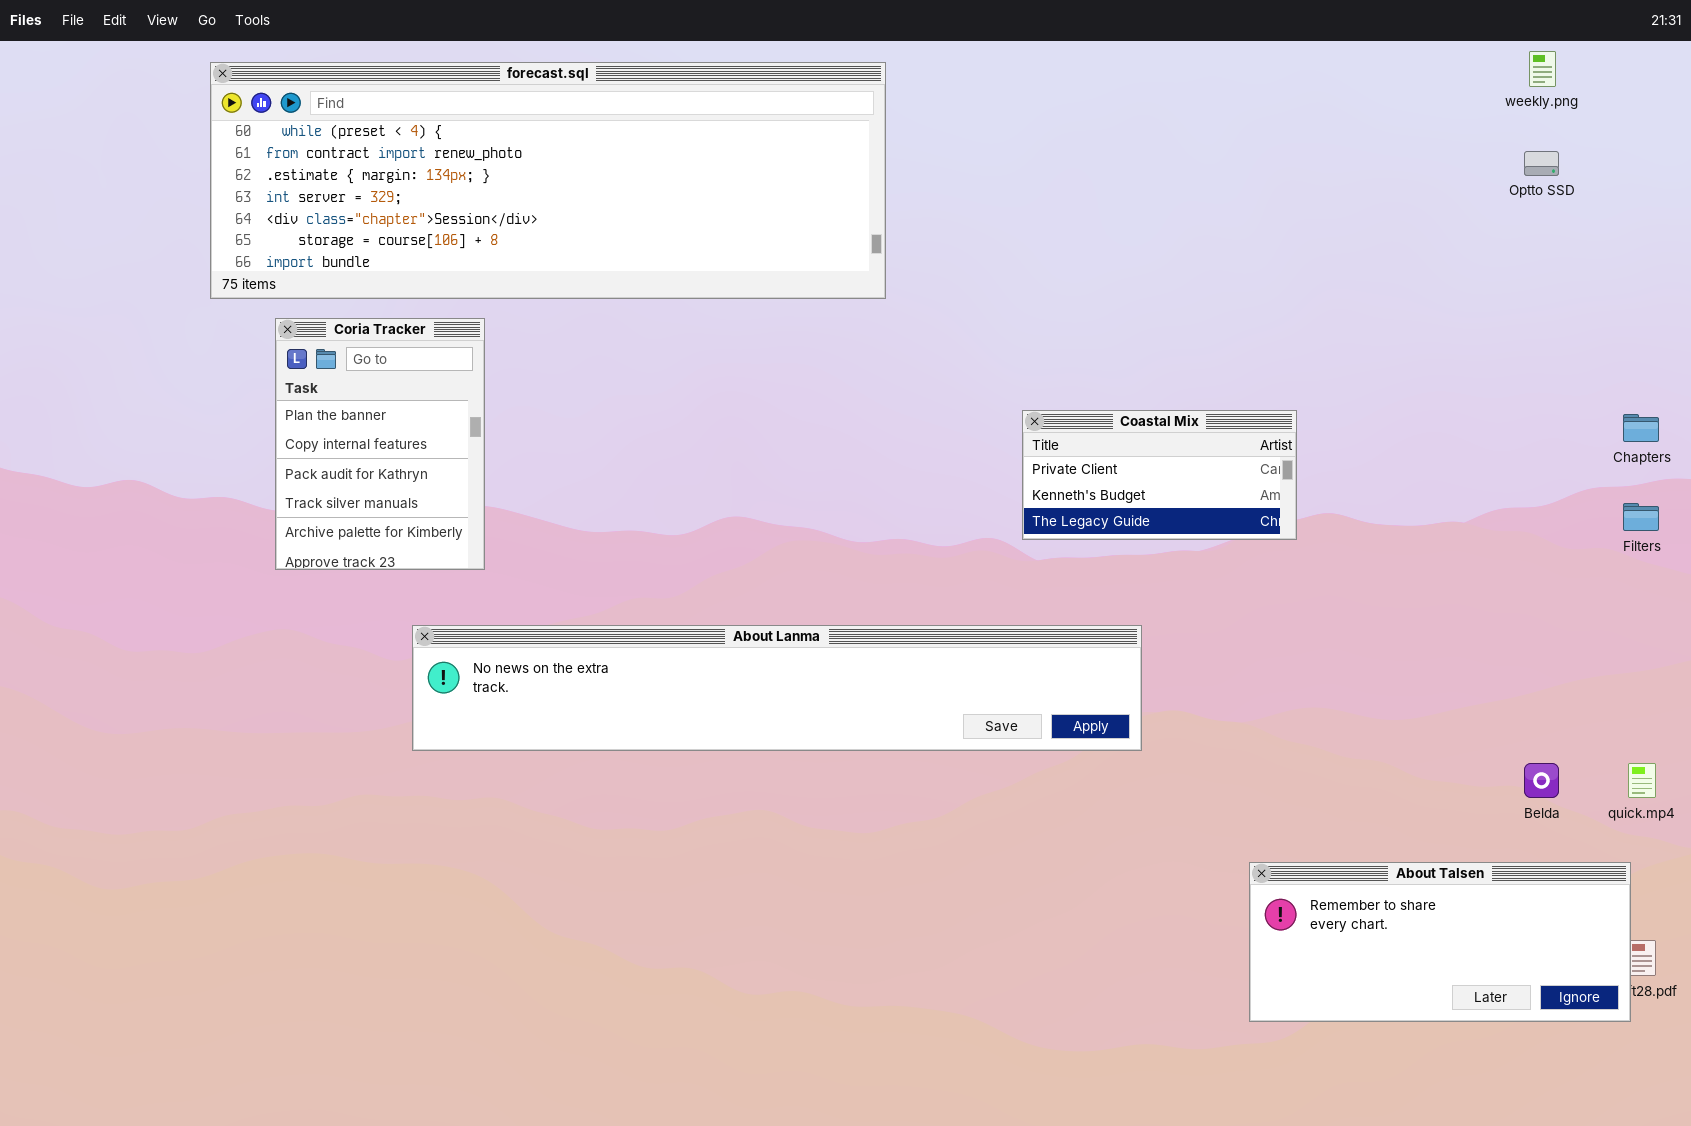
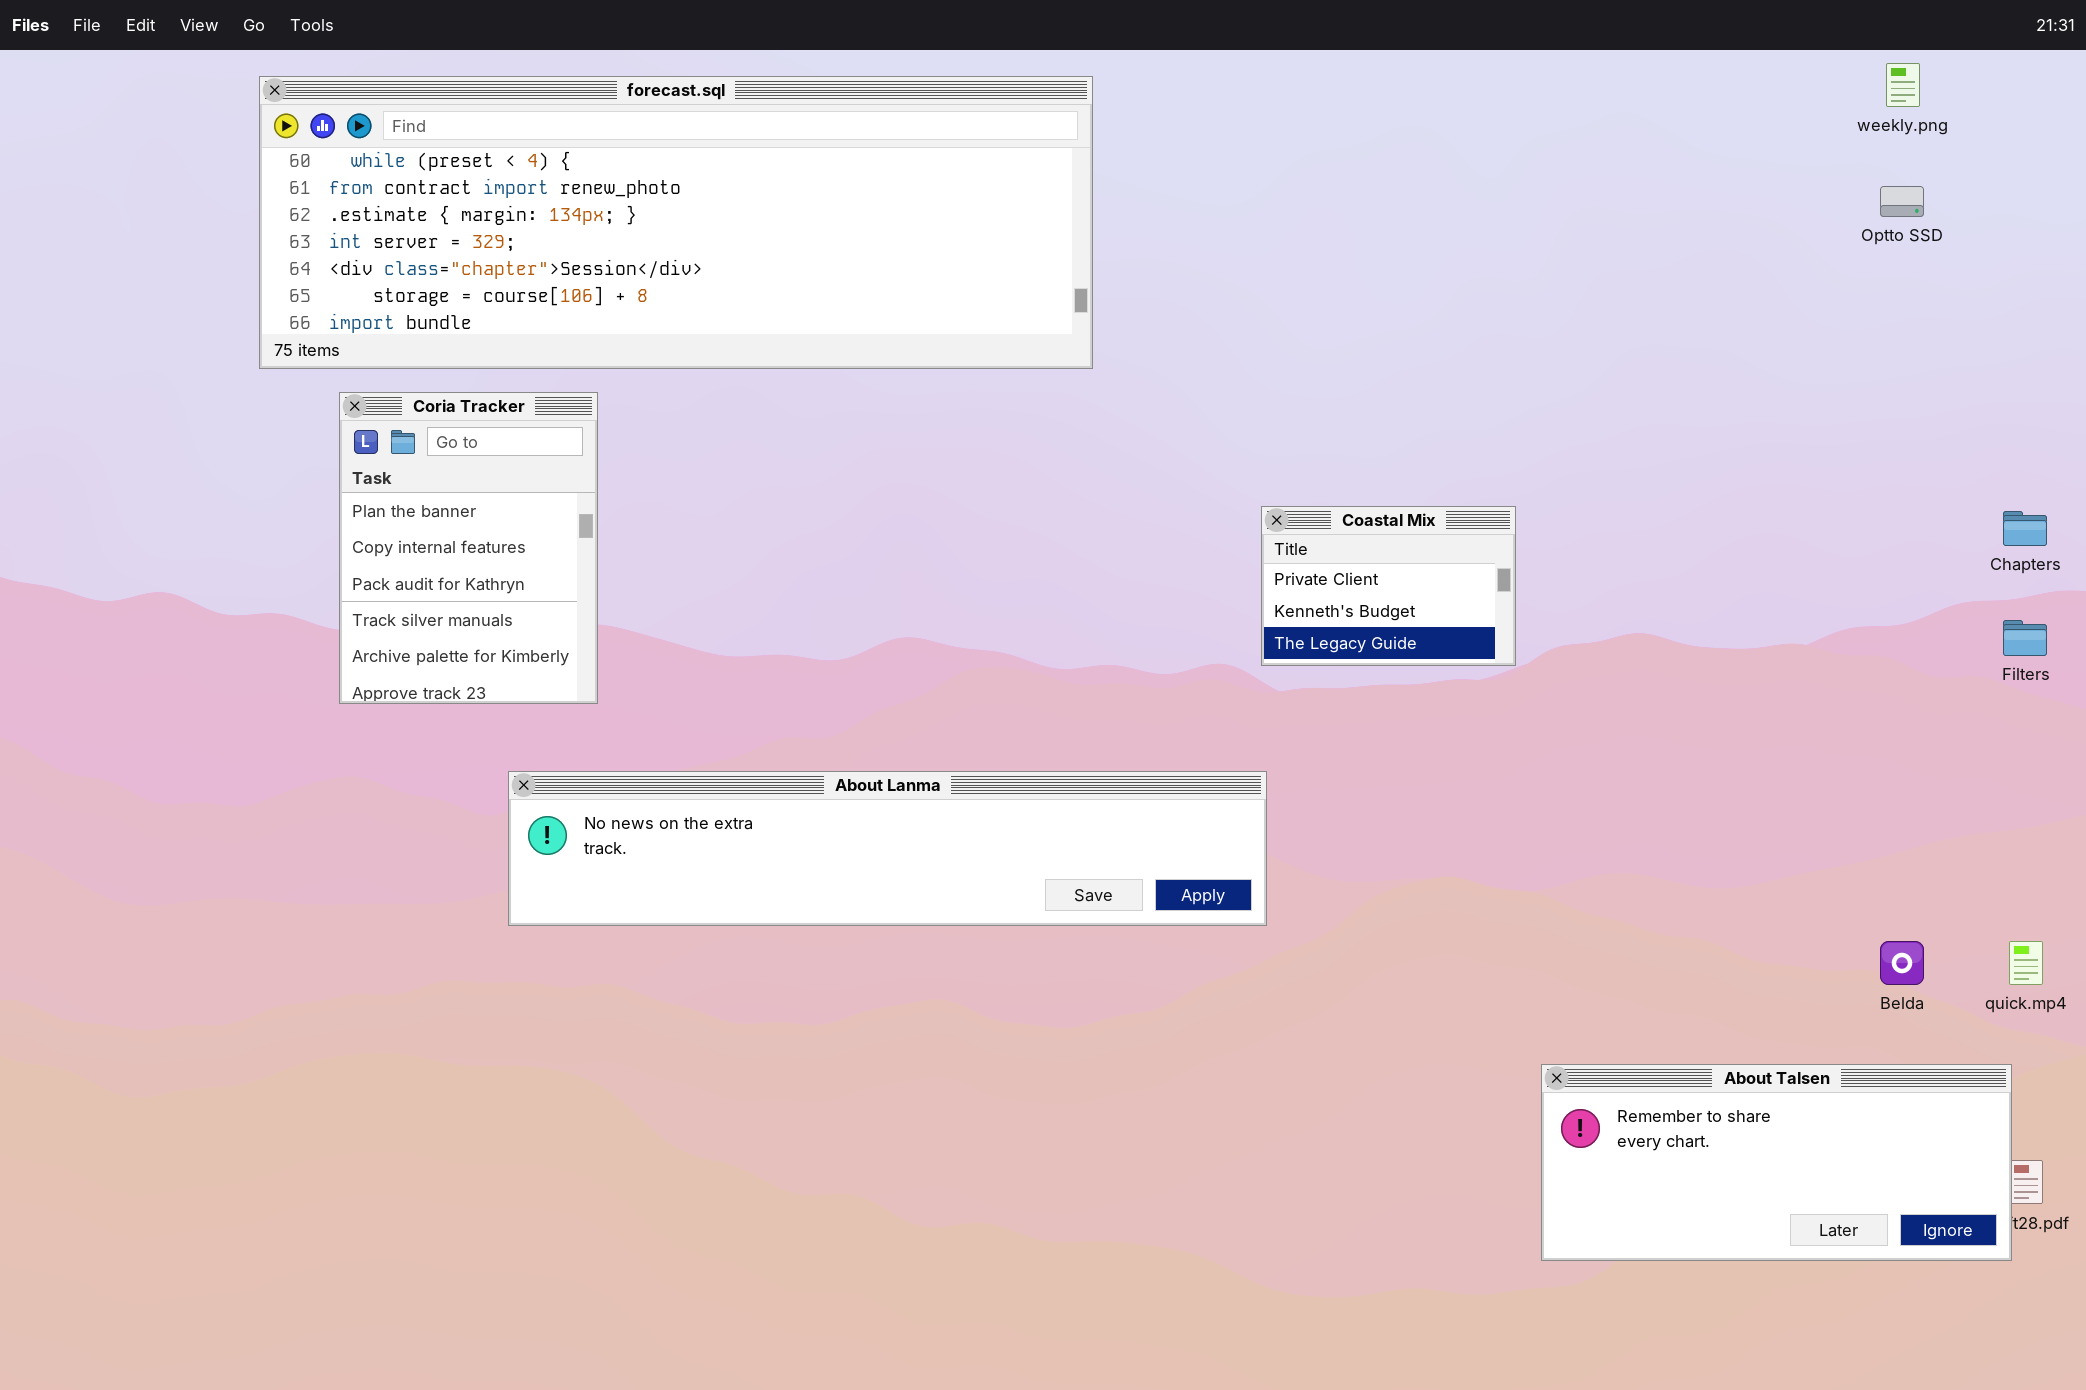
Coastal Mix: [1022,410,1297,540] -> [1261,506,1516,666], resized
About Lanma: [412,625,1142,751] -> [508,771,1267,926], resized

